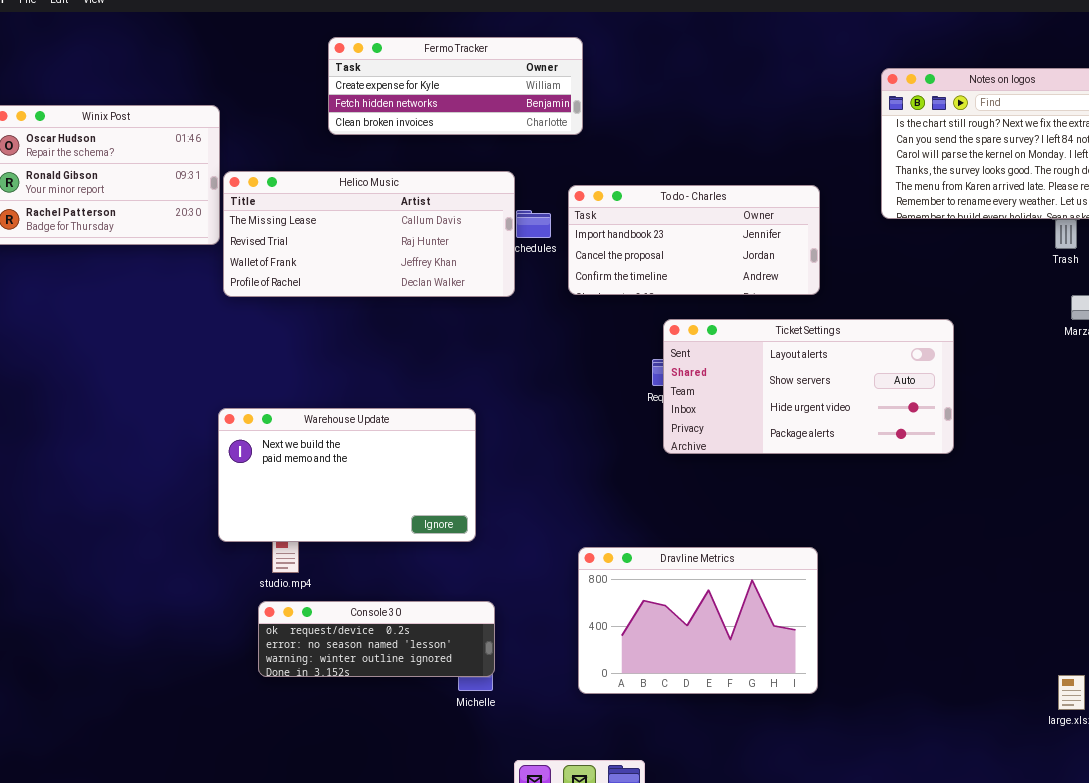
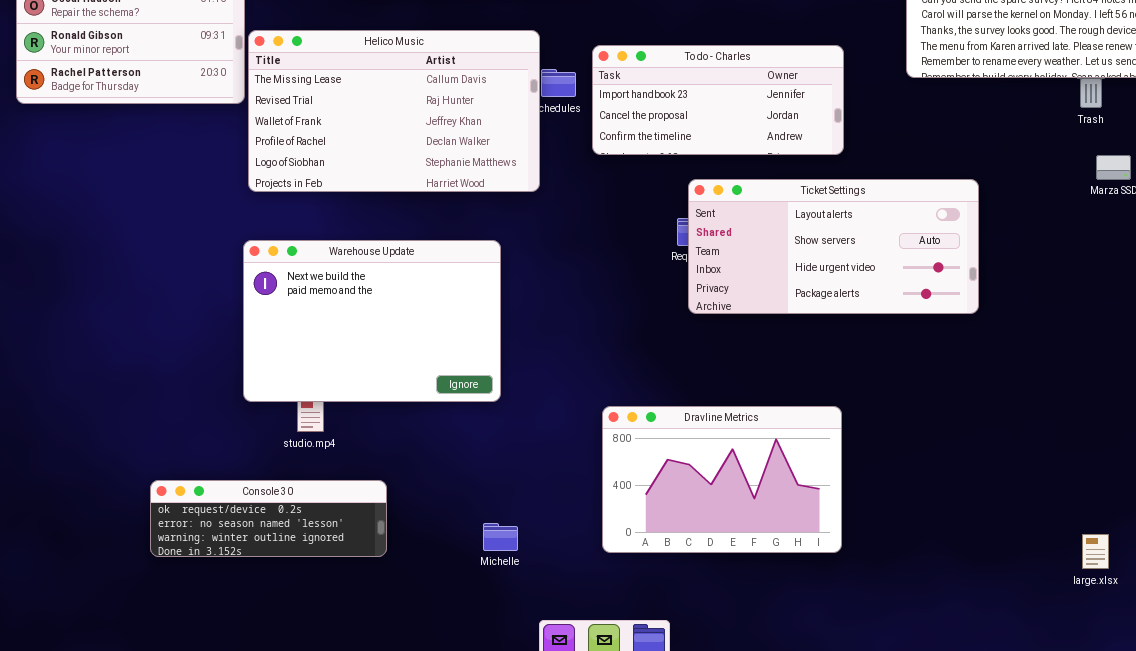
Helico Music: [223,171,515,297] -> [248,30,540,192], resized
Warehouse Update: [218,408,476,542] -> [243,240,501,402], resized
Console 30: [258,601,495,677] -> [150,480,387,557], moved

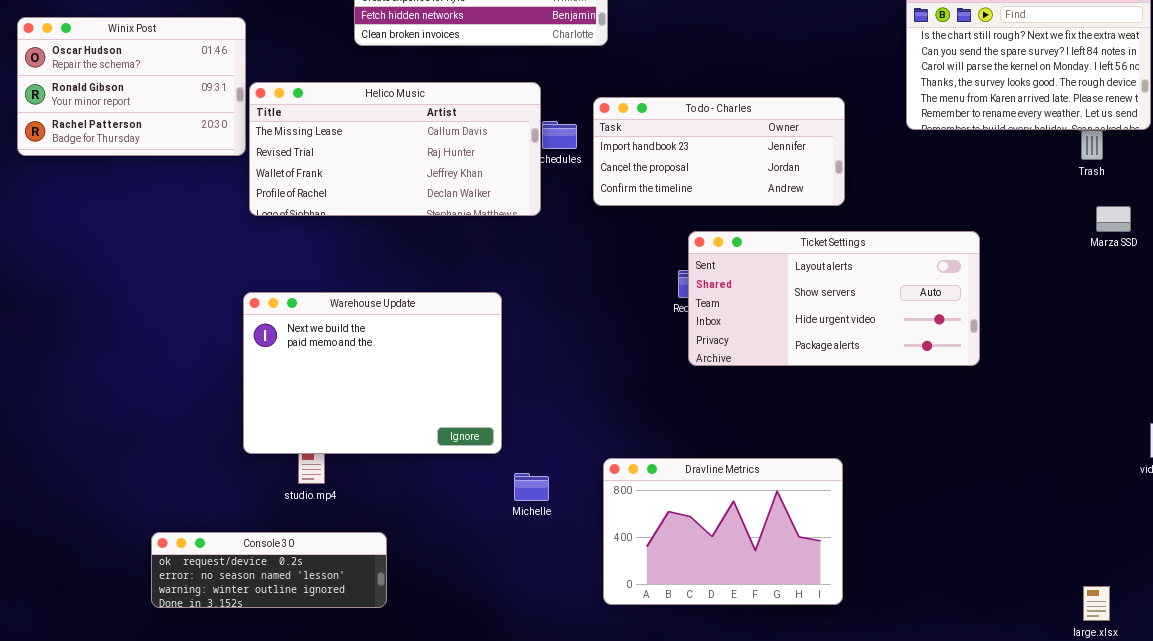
Helico Music: [248,30,540,192] -> [249,82,541,216], resized
Michelle: [483,523,518,551] -> [514,473,549,501], moved

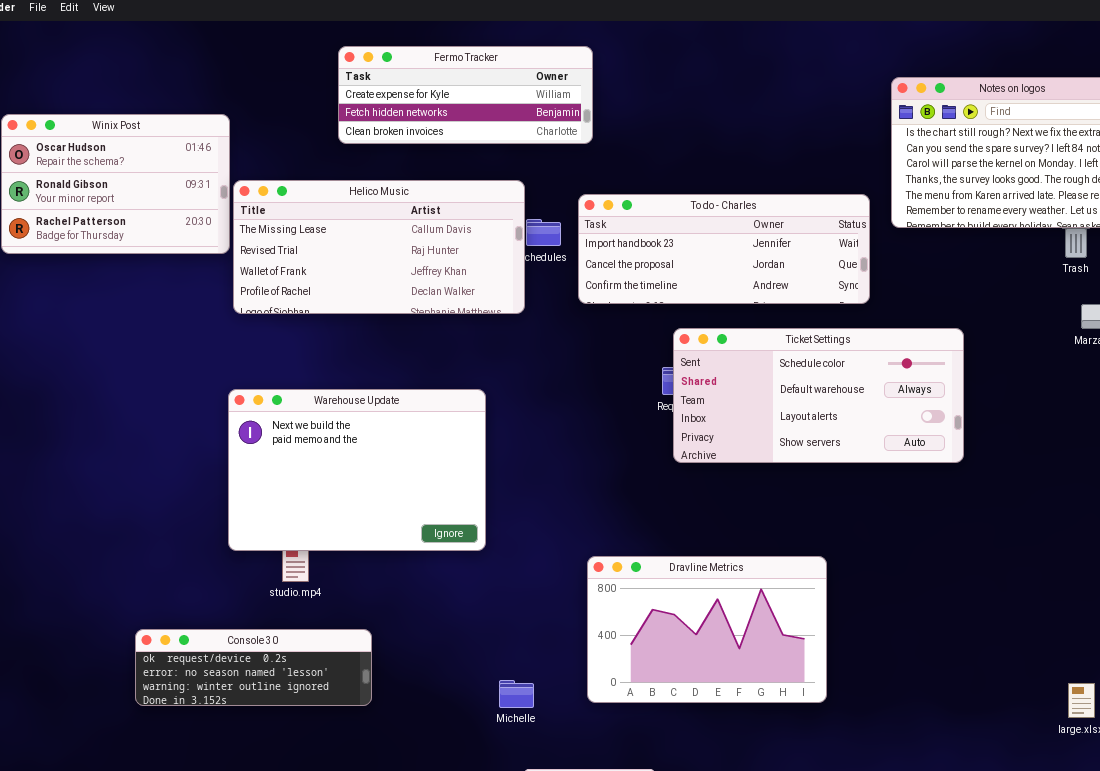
To do - Charles: [593,97,845,206] -> [578,194,870,304], resized
Ticket Settings: [688,231,980,366] -> [673,328,964,463], scrolled up 2 rows
Michelle: [514,473,549,501] -> [499,680,534,708], moved

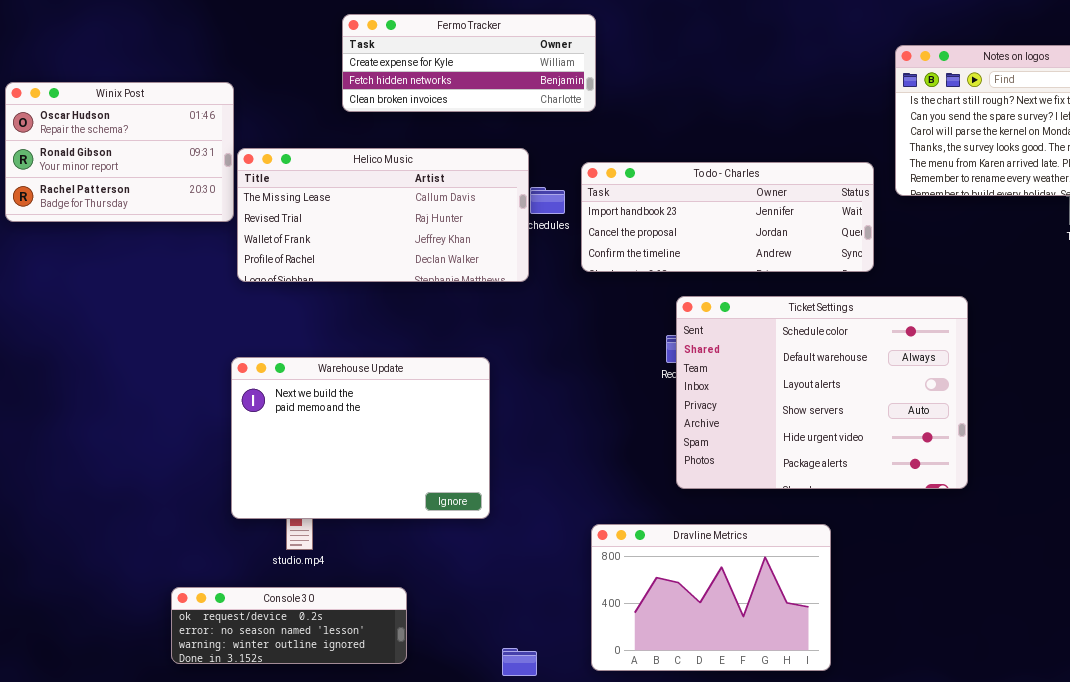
Ticket Settings: [673,328,964,463] -> [676,296,968,489], resized
Console 30: [135,629,372,706] -> [171,587,407,664], moved

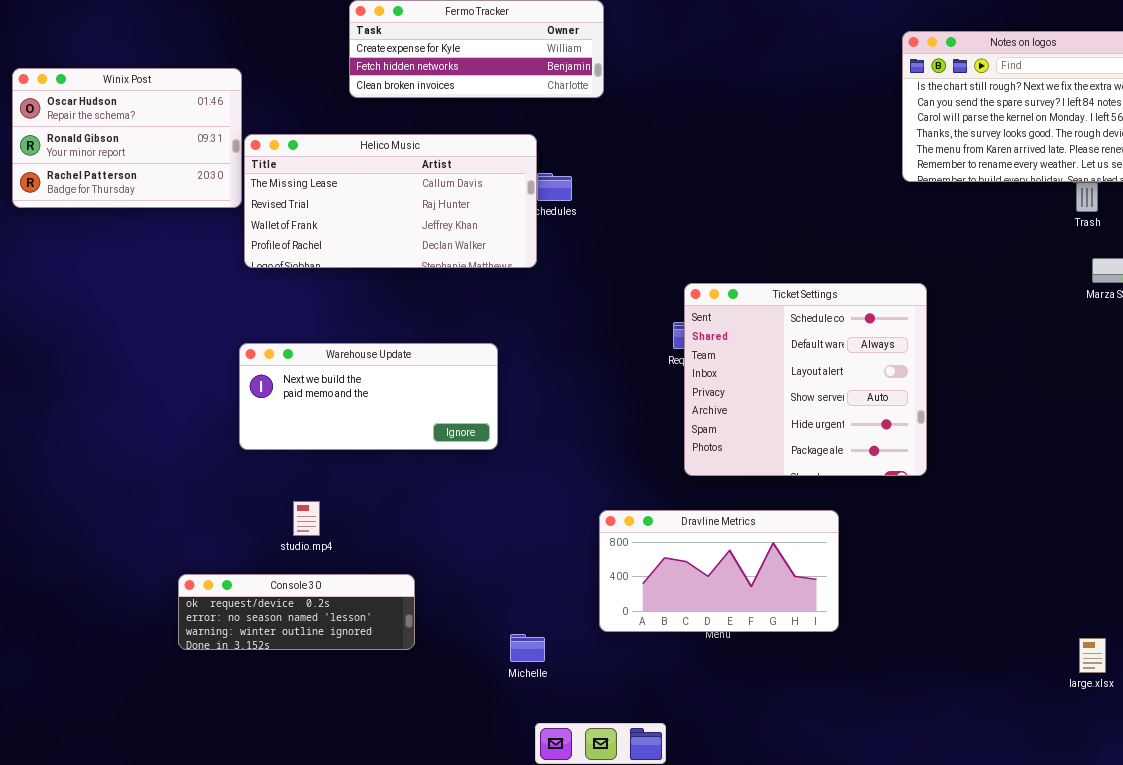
To do - Charles: [581,162,874,272] -> none, closed
Ticket Settings: [676,296,968,489] -> [684,283,927,476], resized
Warehouse Update: [231,357,490,519] -> [239,343,498,450], resized
Dravline Metrics: [591,524,831,671] -> [599,510,839,632], resized

